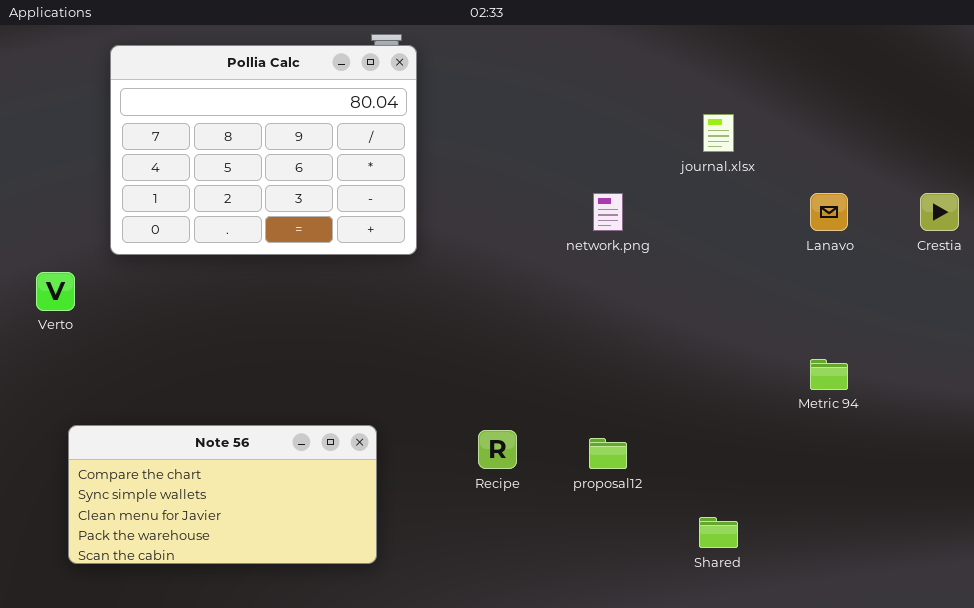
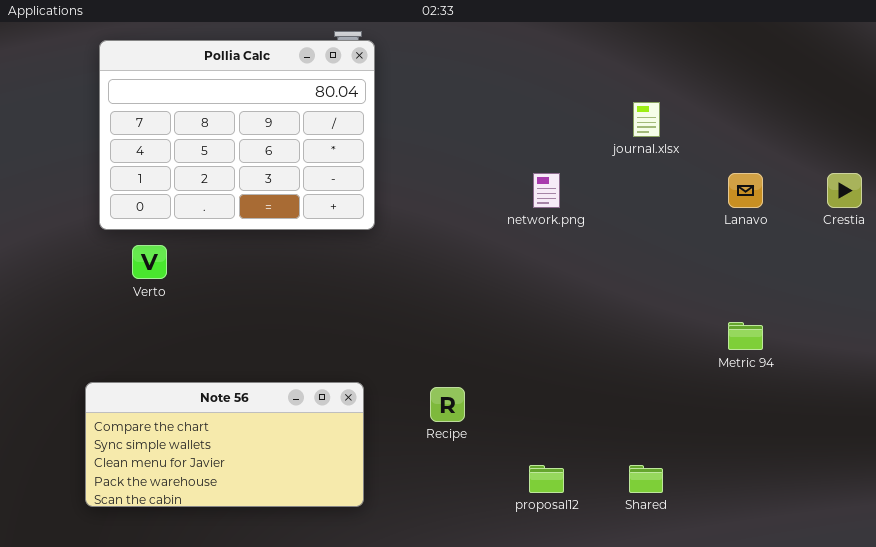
Verto: [36,272,75,311] -> [132,245,167,279], moved
Note 56: [68,425,377,564] -> [85,382,364,507], moved
proposal12: [589,438,627,469] -> [529,465,564,493], moved

